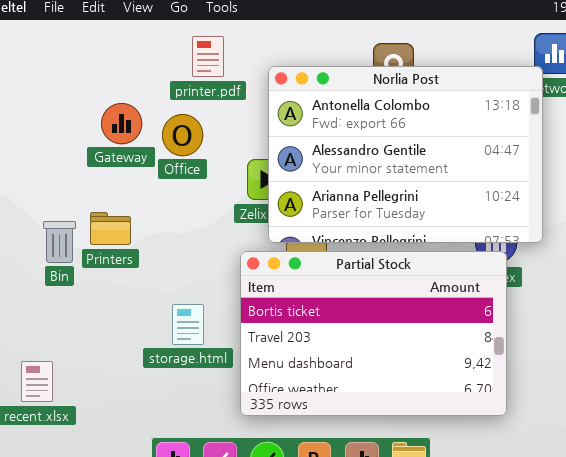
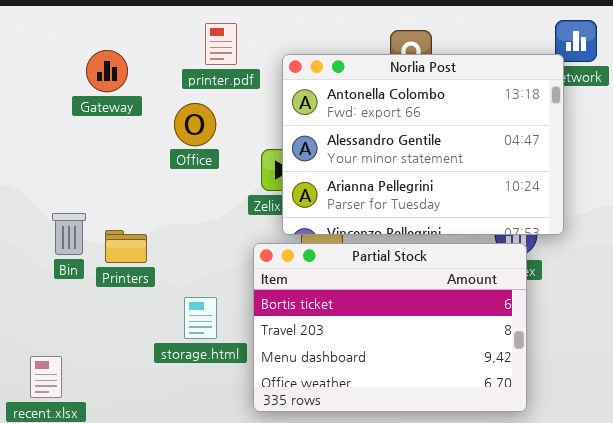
Gateway: [101,103,142,144] -> [86,50,128,92], moved
Printers: [90,212,131,245] -> [105,230,147,263], moved

